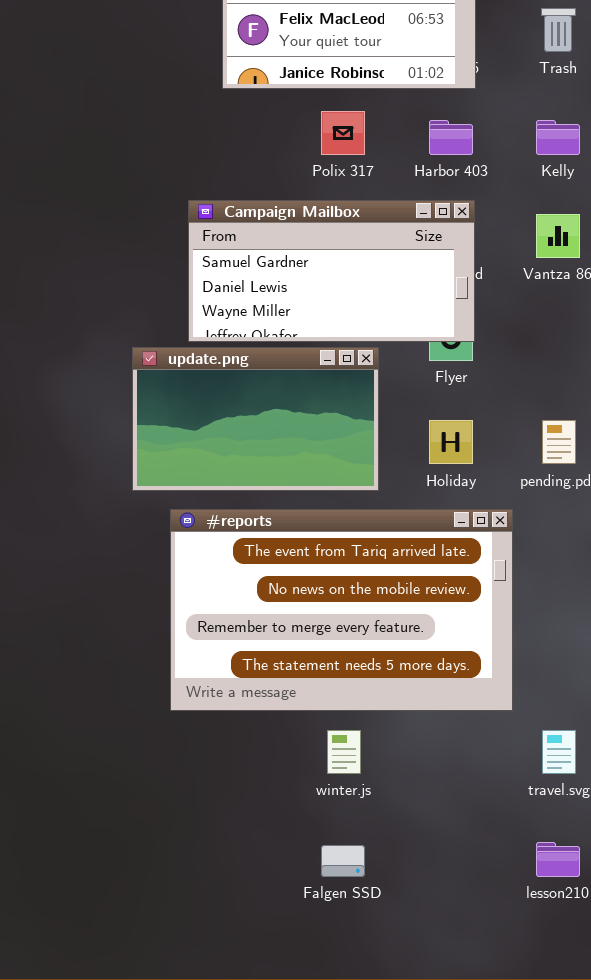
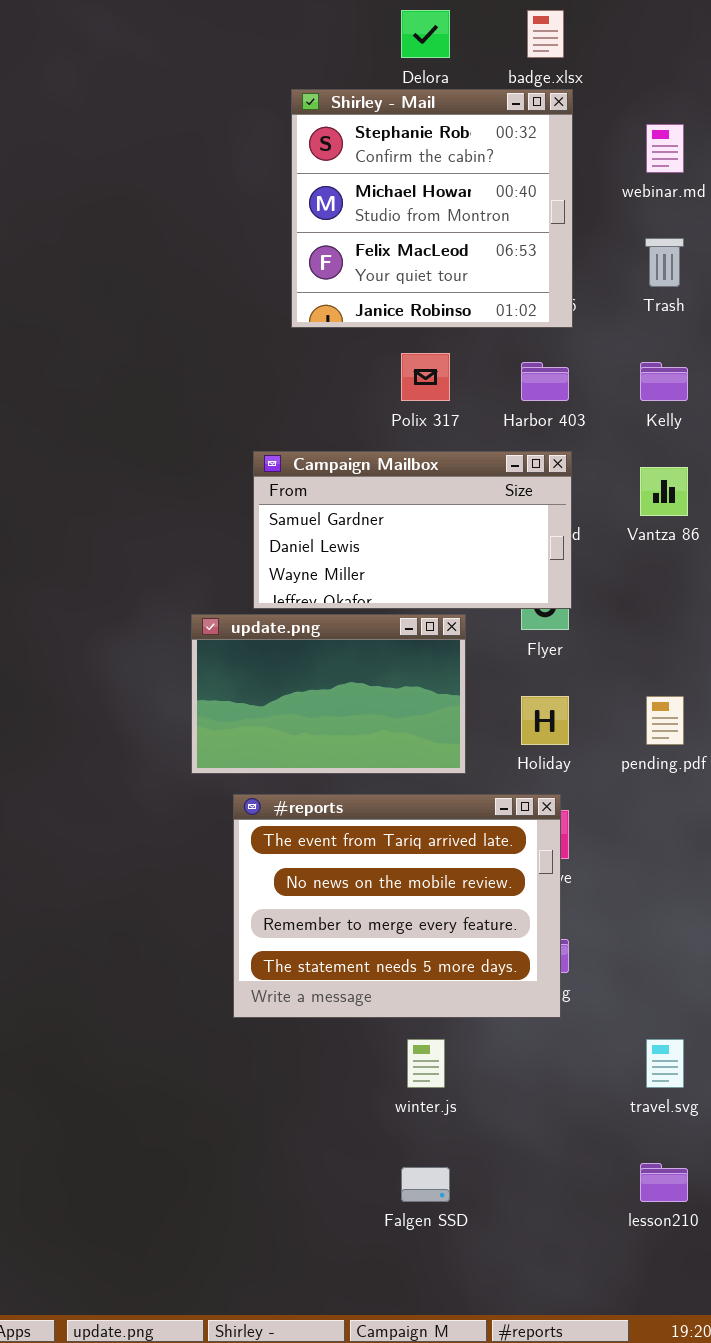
#reports: [170,509,513,711] -> [233,794,561,1018], resized

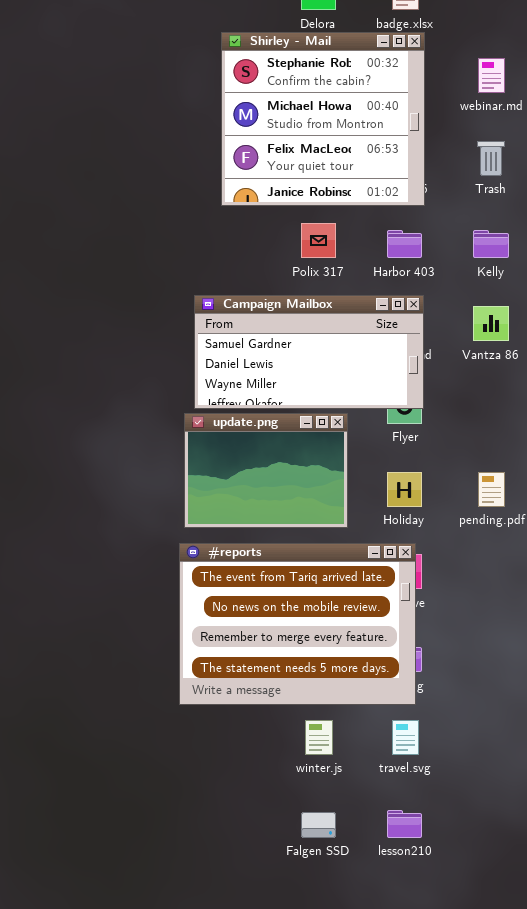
update.png: [191,614,466,774] -> [184,413,348,528], resized
travel.svg: [646,1039,684,1088] -> [392,720,419,755], moved
lesson210: [640,1163,688,1202] -> [387,810,422,838], moved

